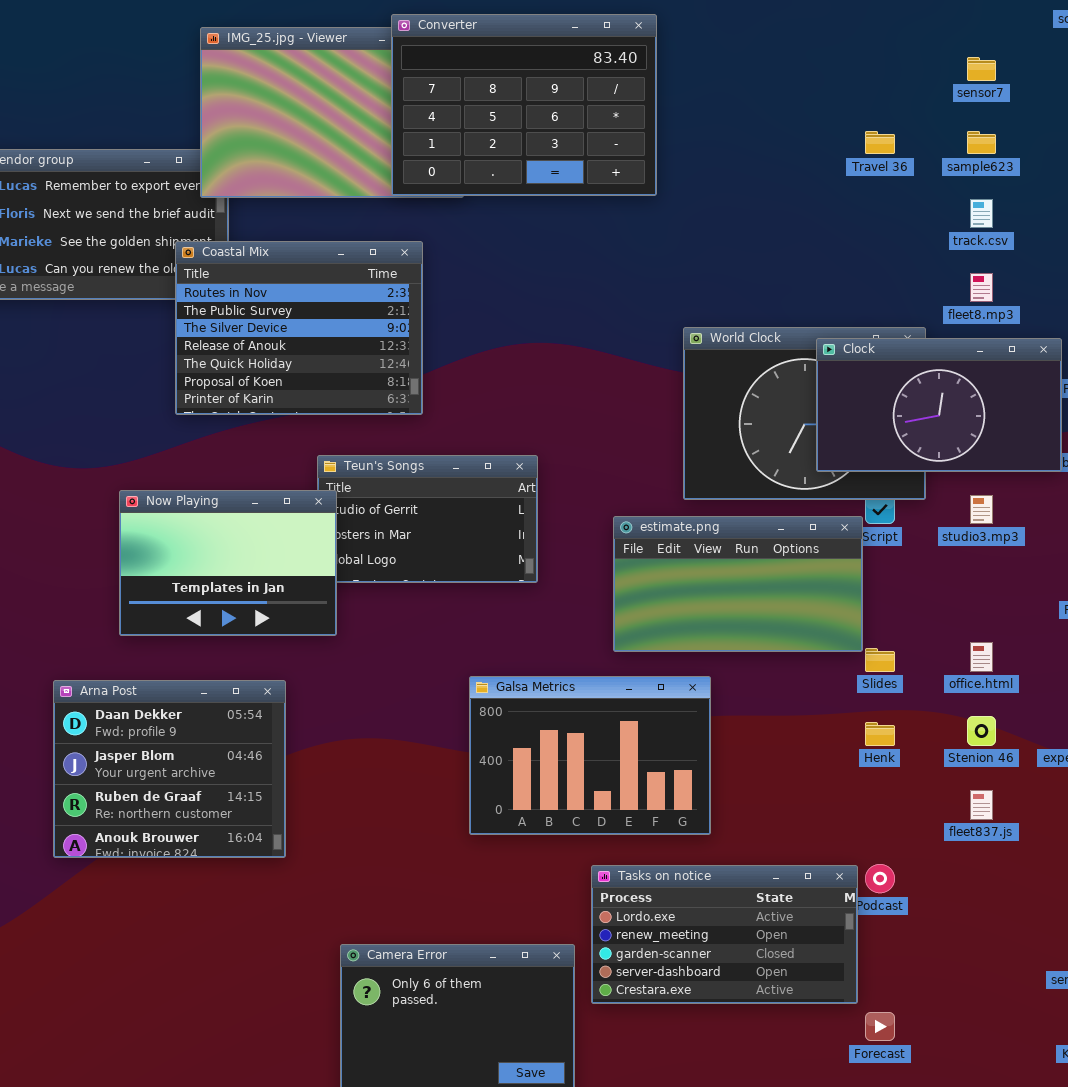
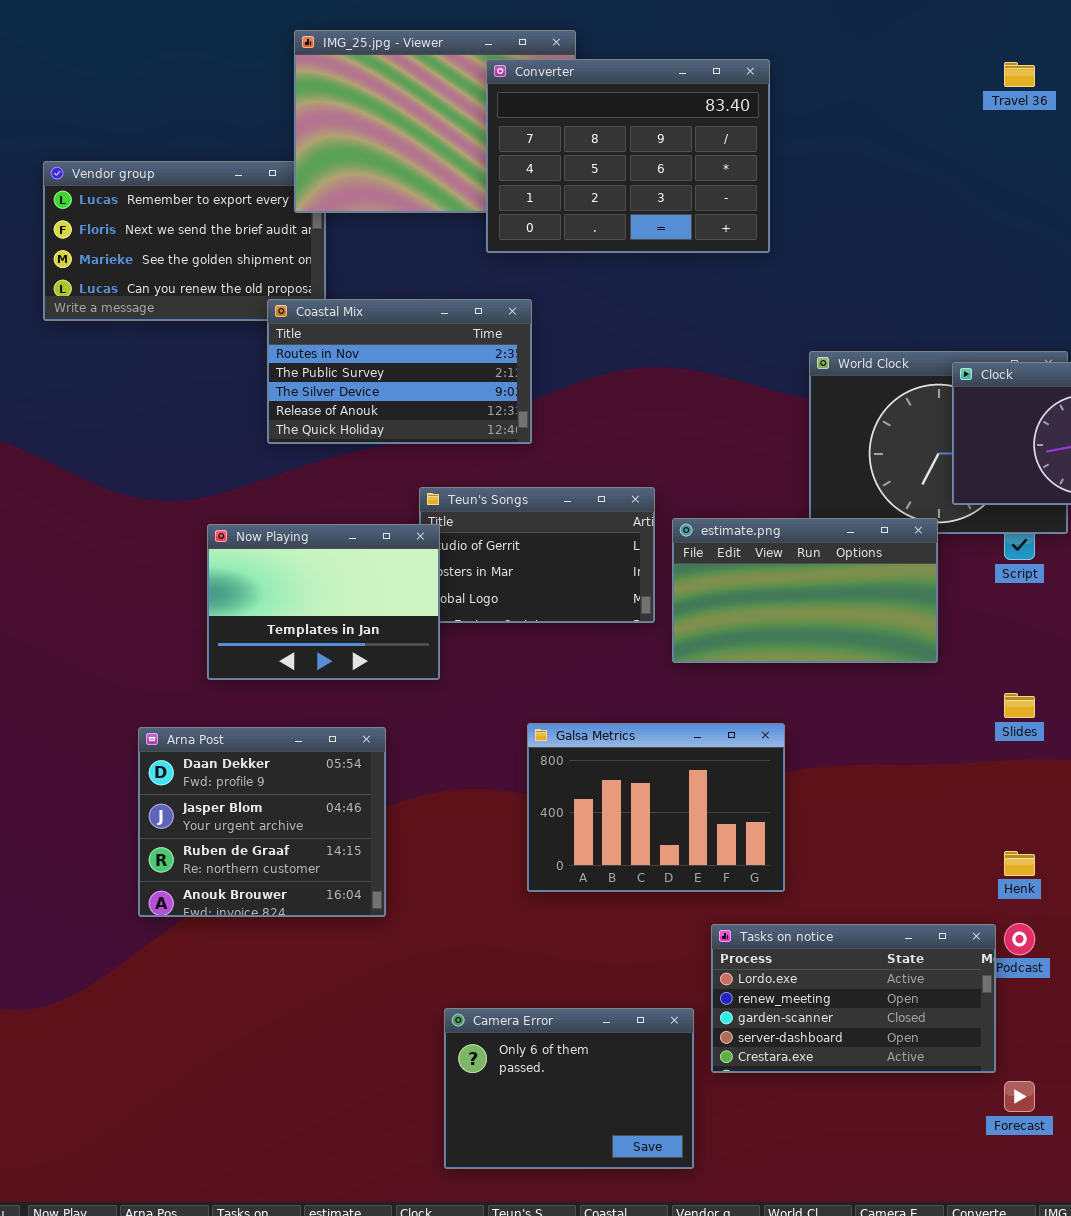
Converter: [391,14,657,196] -> [486,59,770,253], moved
Travel 36: [865,131,895,154] -> [1004,62,1035,87], moved
Coastal Mix: [175,241,423,415] -> [267,299,532,444], resized
estimate.png: [613,516,863,652] -> [672,518,938,663], moved
Galsa Metrics: [469,676,711,835] -> [527,723,785,892], moved
Henk: [865,722,895,746] -> [1004,851,1035,876], moved

